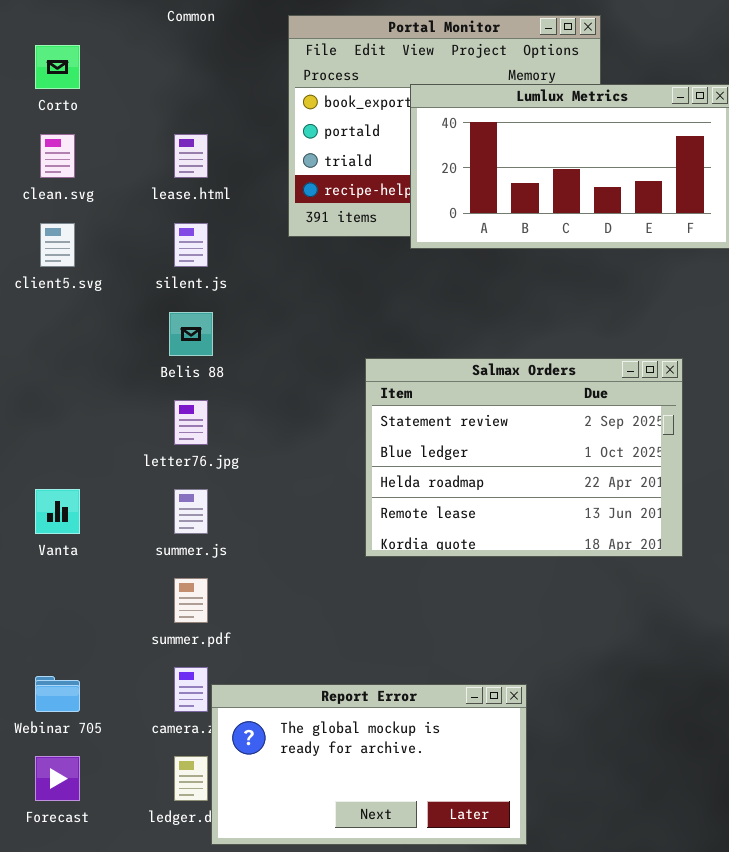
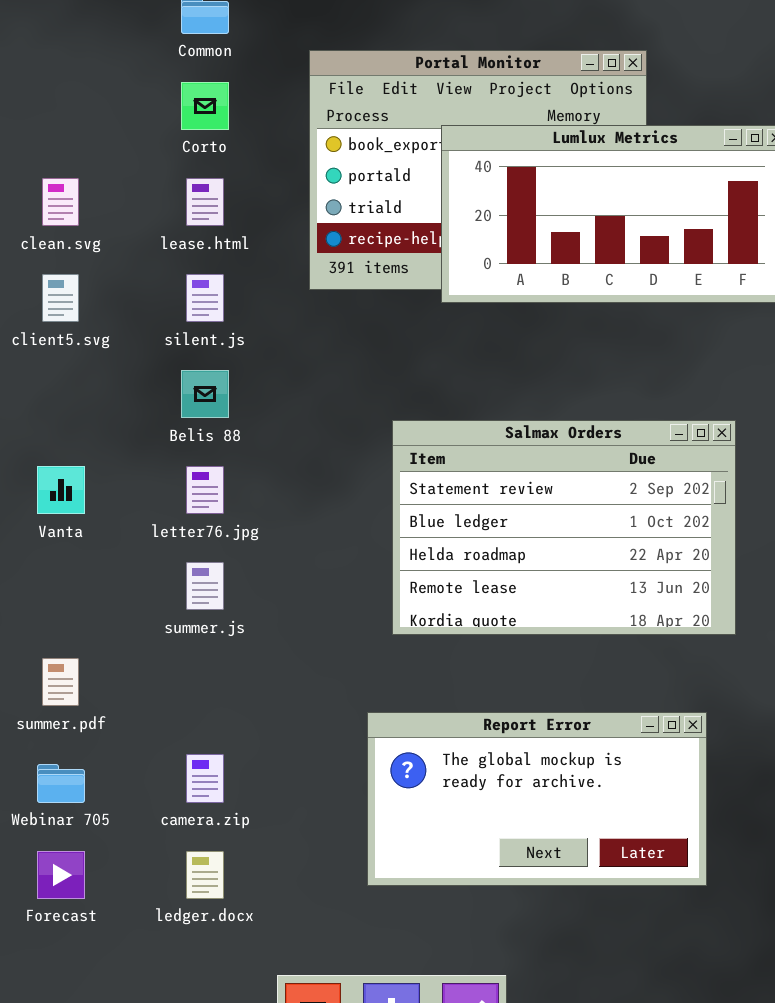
Corto: [35,45,80,89] -> [181,82,229,130], moved
Vanta: [35,489,80,534] -> [37,466,85,514], moved
summer.pdf: [174,578,208,623] -> [42,658,79,706], moved
Report Error: [211,684,527,845] -> [367,712,707,886], moved

